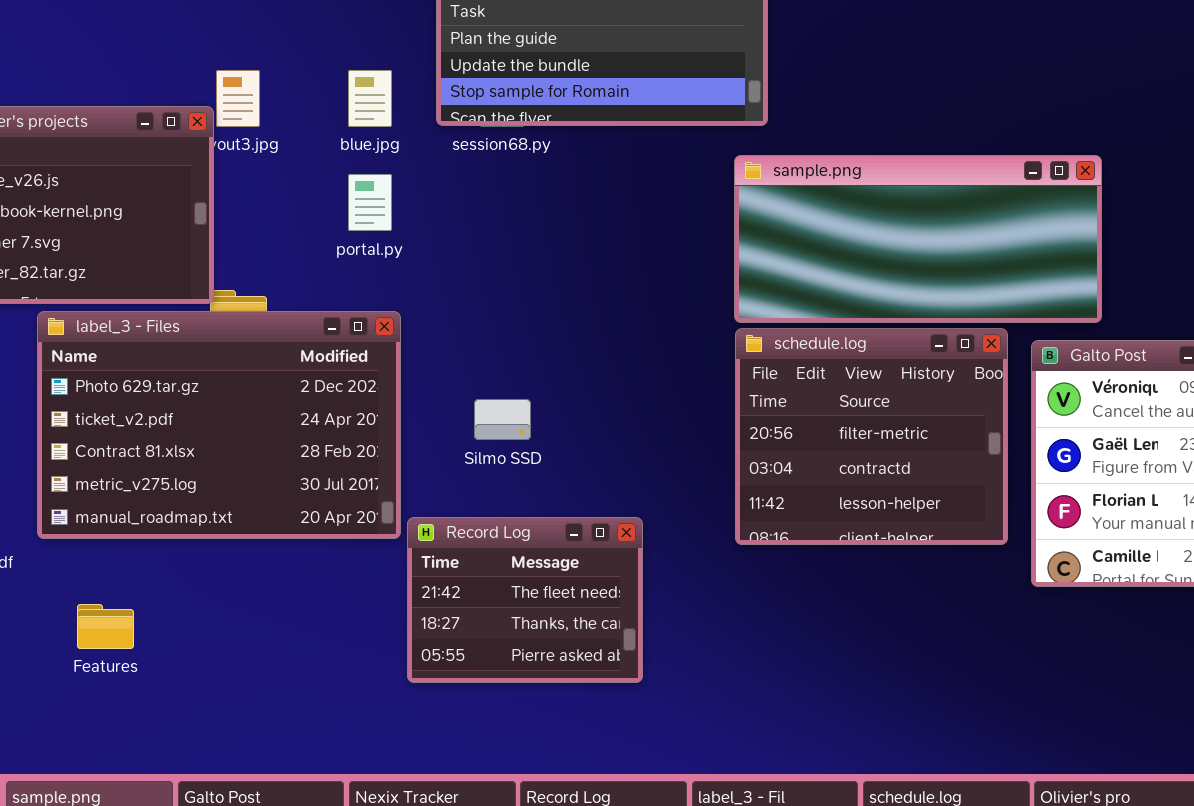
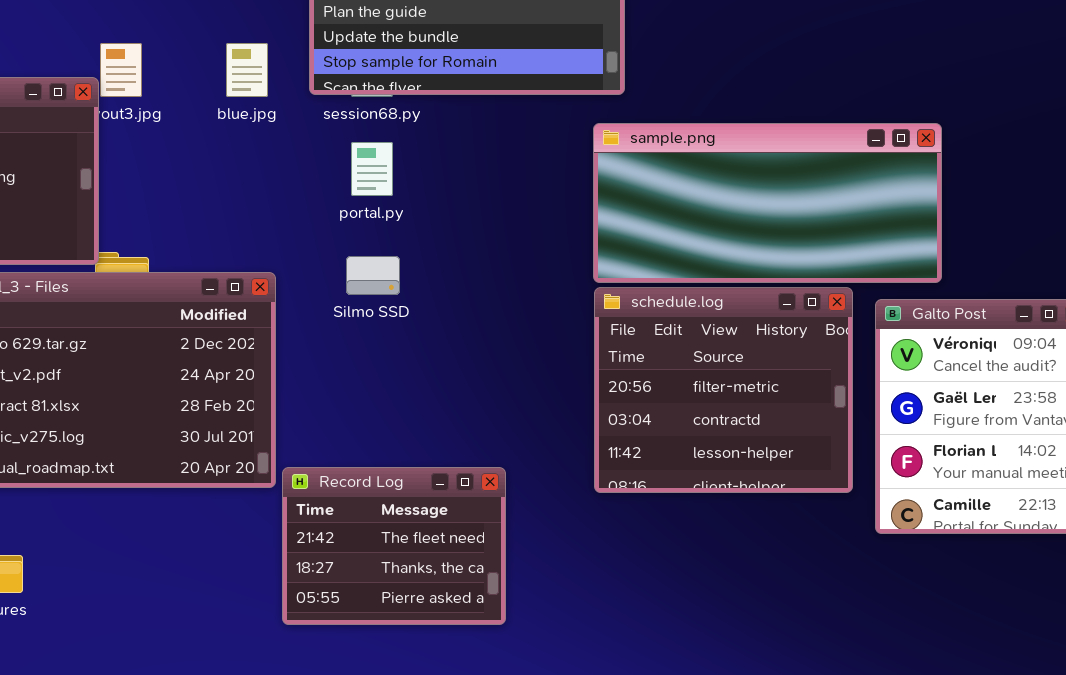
portal.py: [348,174,392,231] -> [351,142,393,196], moved
Silmo SSD: [474,399,531,440] -> [346,256,400,295], moved

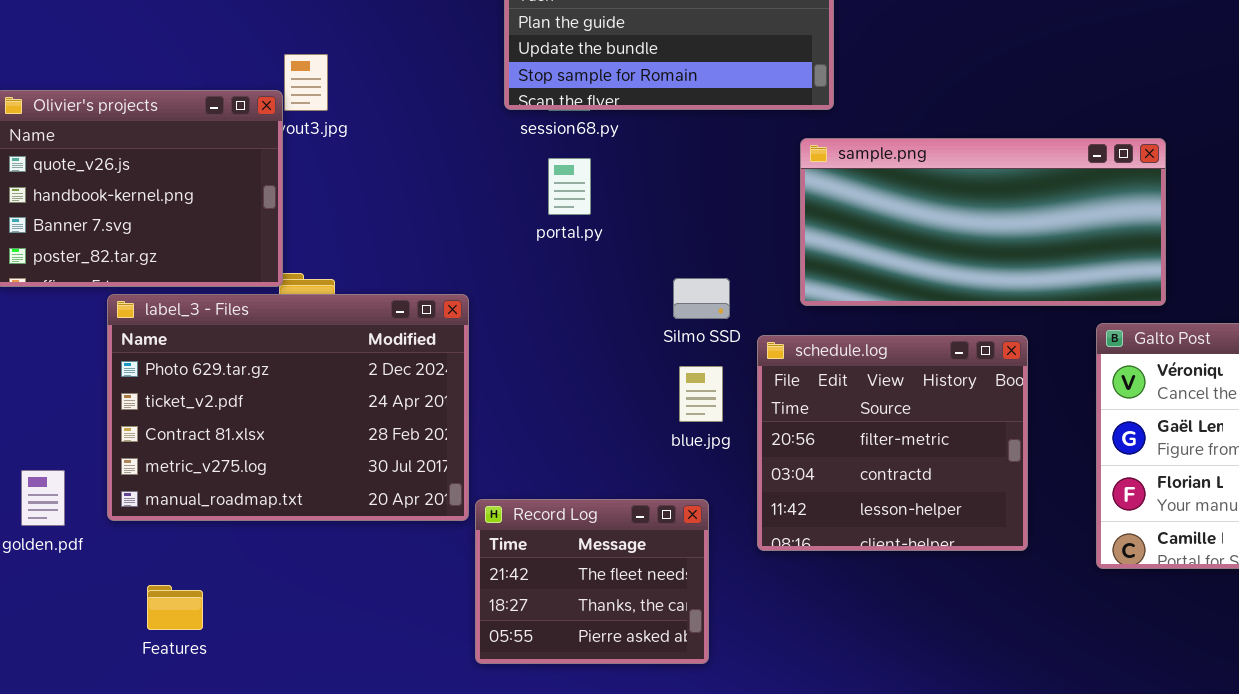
blue.jpg: [226,43,268,97] -> [679,366,723,422], moved
Silmo SSD: [346,256,400,295] -> [673,278,730,319], moved
schedule.log: [594,287,853,493] -> [757,335,1028,551], moved

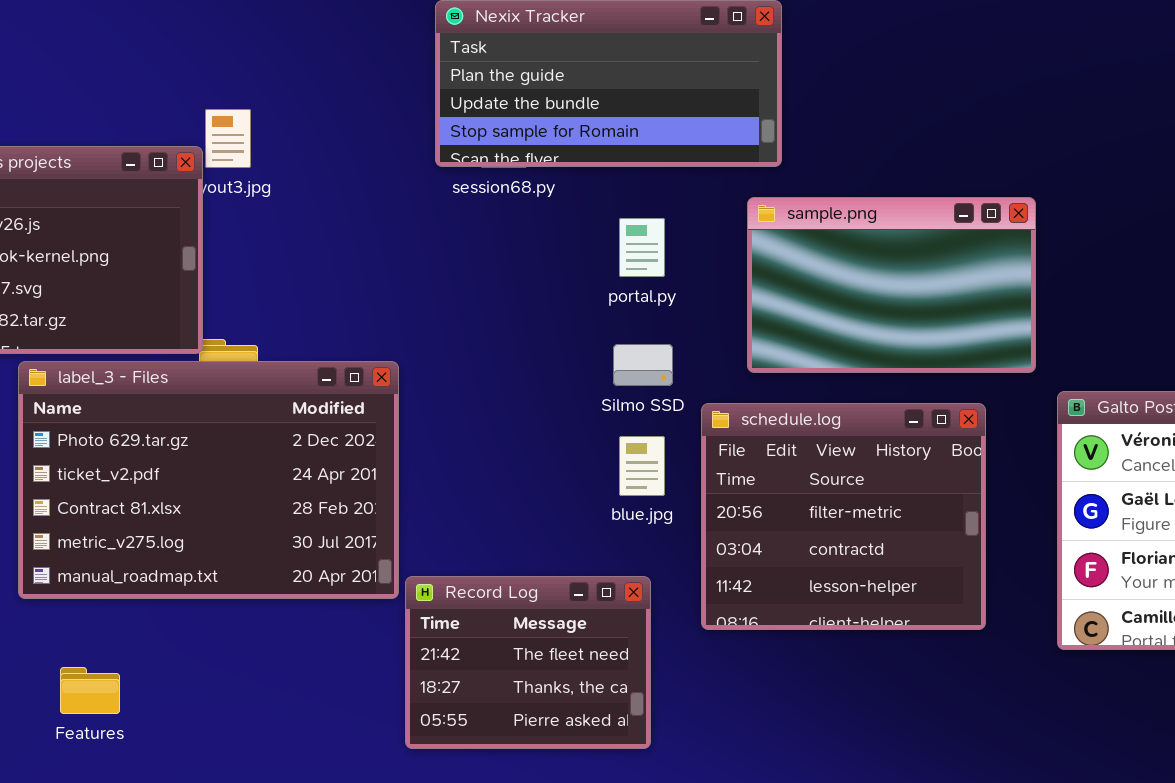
sample.png: [800,138,1166,306] -> [747,197,1036,373], resized
portal.py: [548,158,591,215] -> [619,218,665,277], moved

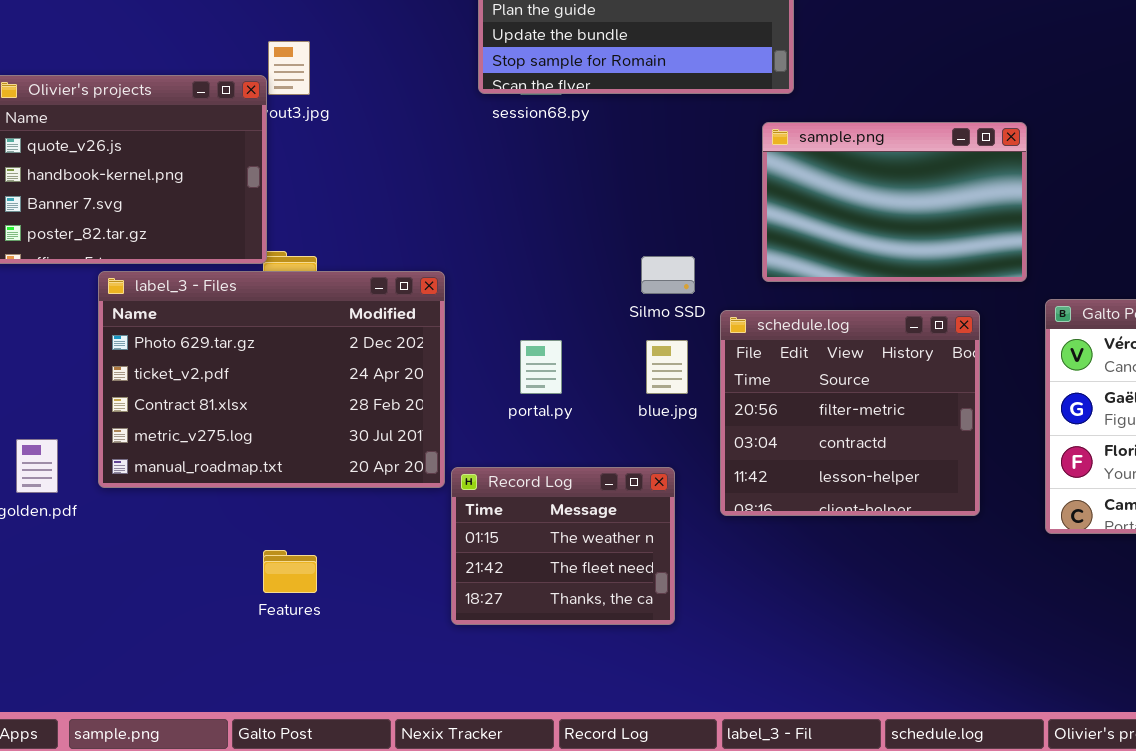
portal.py: [619,218,665,277] -> [520,340,562,394], moved
Record Log: [405,576,651,749] -> [451,467,675,625], scrolled up 1 row
Features: [60,667,120,714] -> [263,550,317,593], moved

